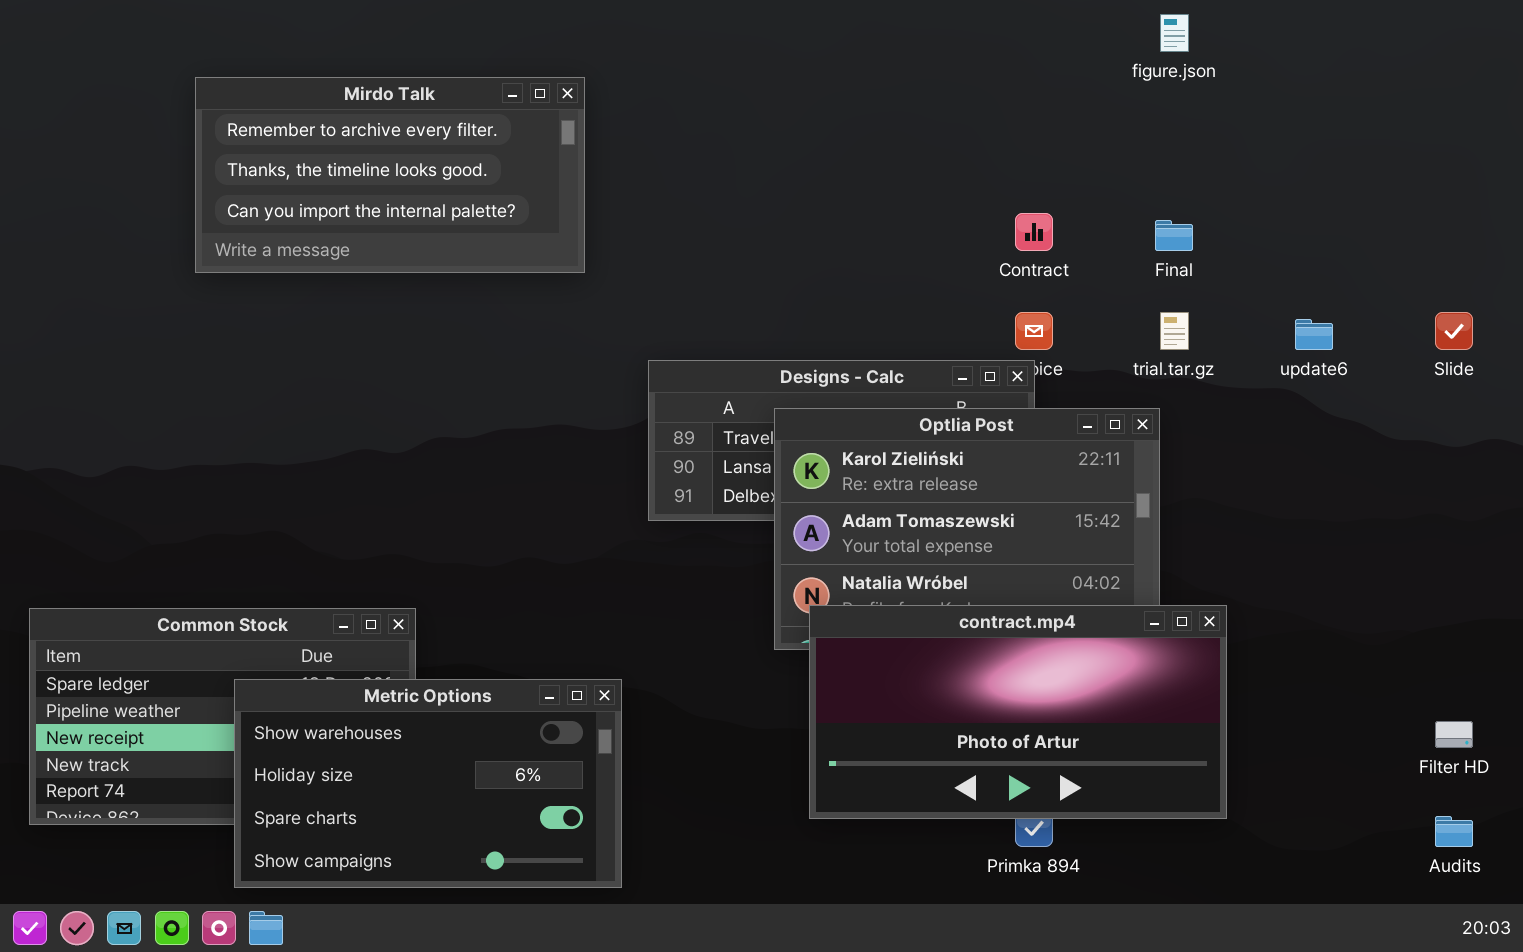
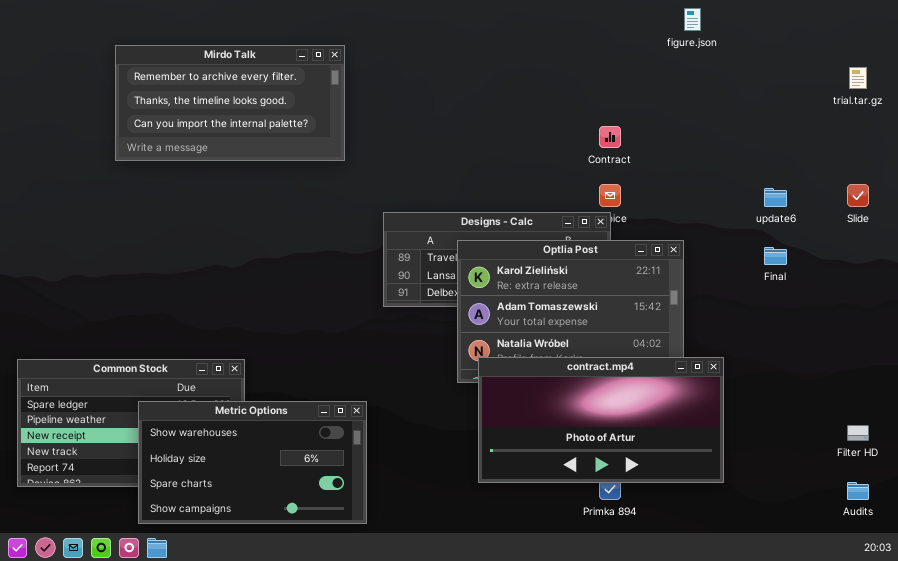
Final: [1155,220,1193,251] -> [764,247,787,265], moved
trial.tar.gz: [1160,312,1189,350] -> [849,67,867,89], moved

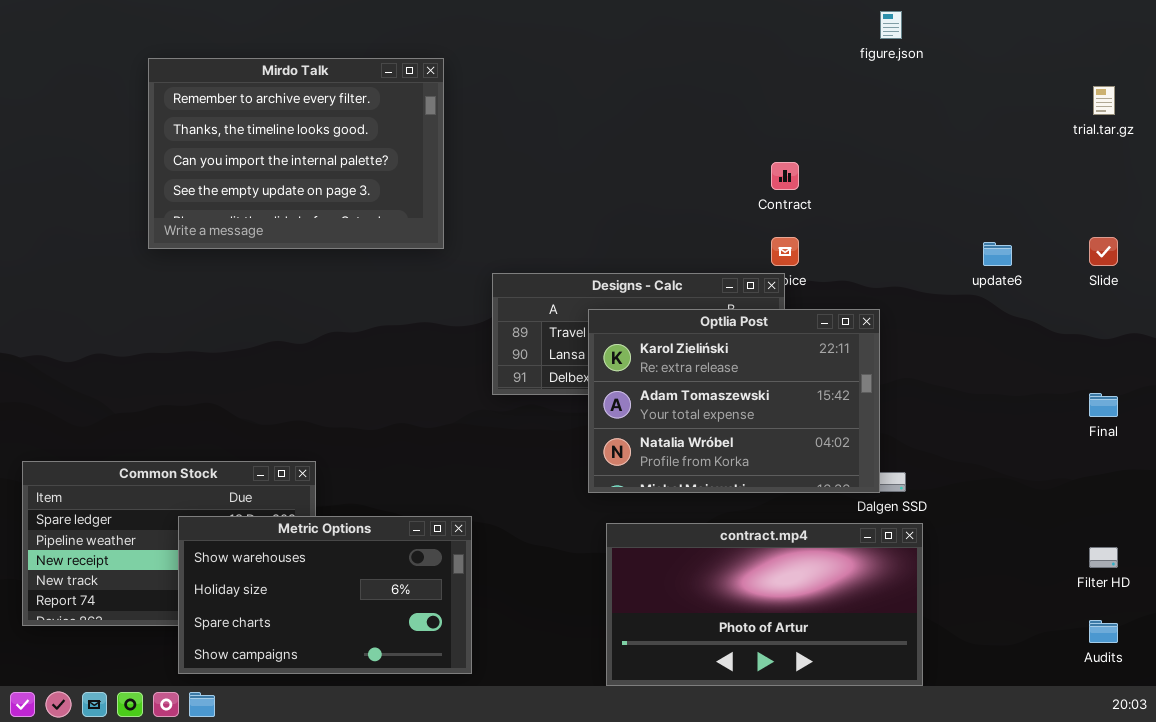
Mirdo Talk: [115,45,345,161] -> [148,58,444,249], resized
Final: [764,247,787,265] -> [1089,393,1118,417], moved
contract.mp4: [478,357,724,483] -> [606,523,923,686], moved

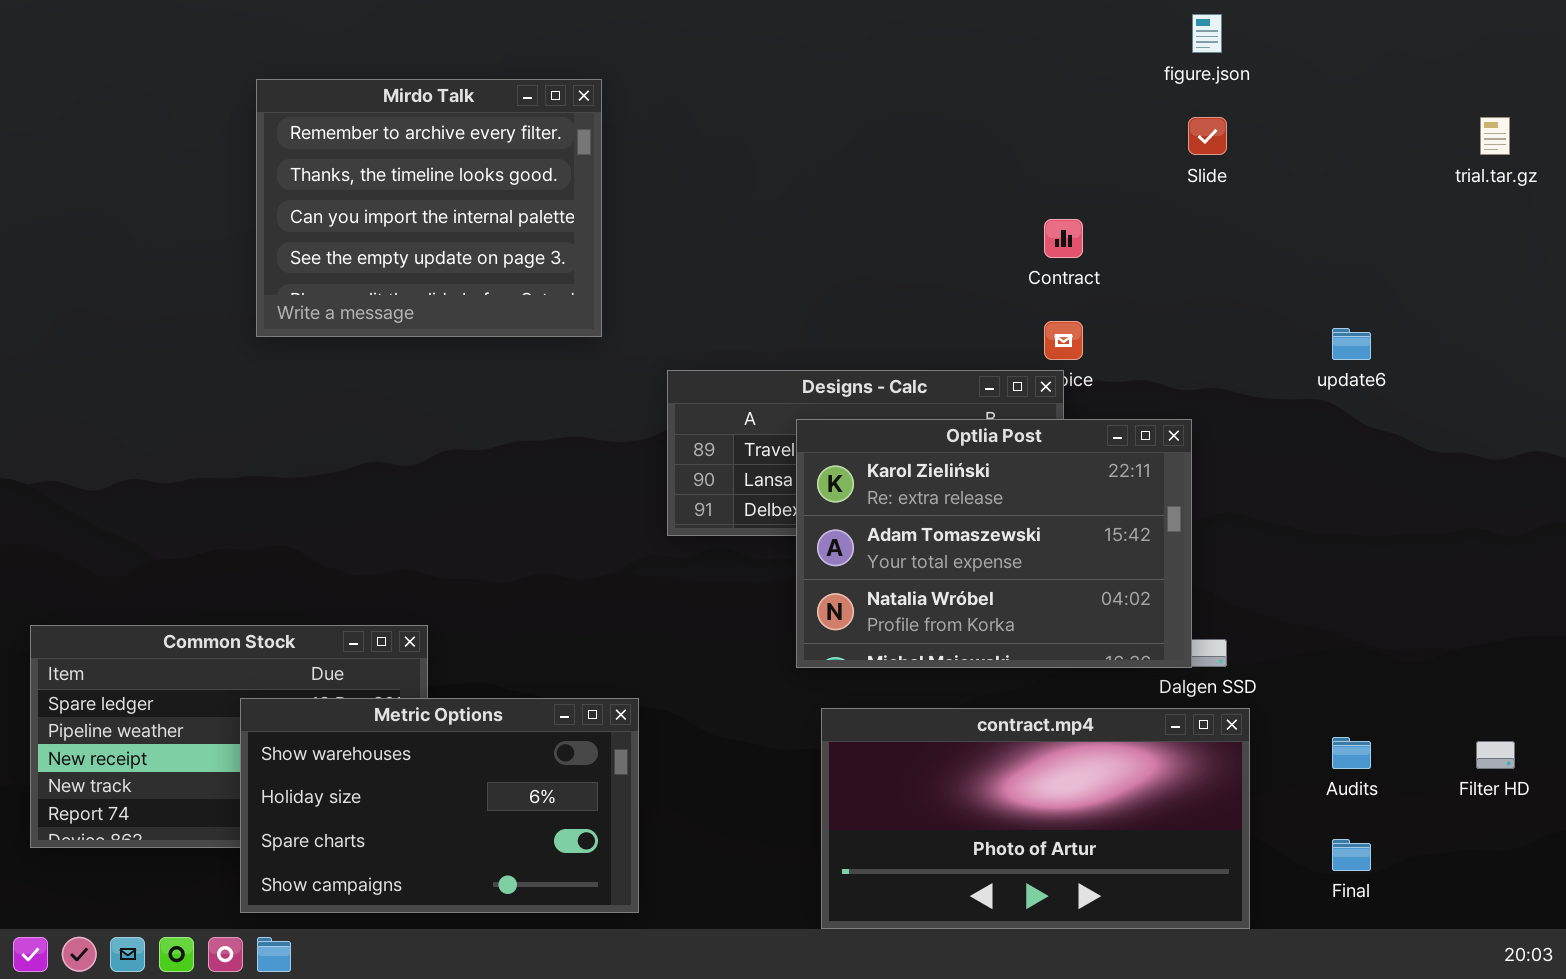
Mirdo Talk: [148,58,444,249] -> [256,79,602,337], resized
Slide: [1089,237,1118,266] -> [1188,117,1227,155], moved
Final: [1089,393,1118,417] -> [1332,839,1371,871], moved
Audits: [1089,620,1118,643] -> [1332,737,1371,769], moved

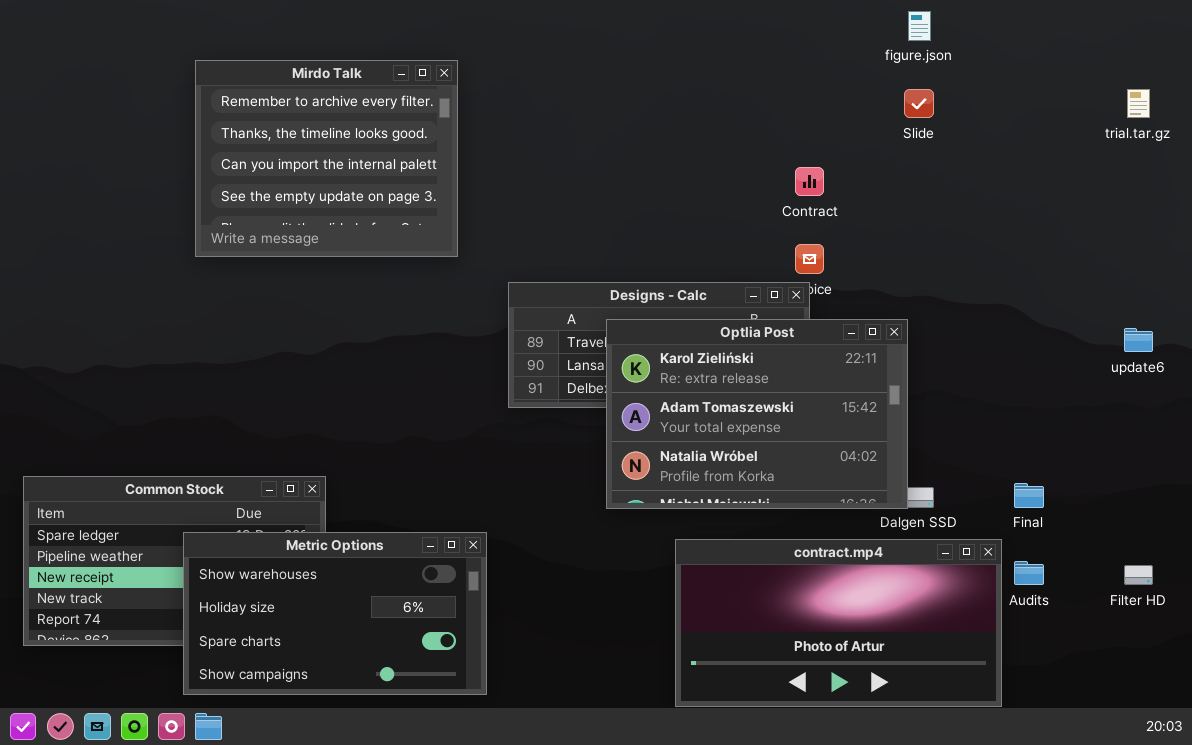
update6: [1332,328,1371,360] -> [1124,328,1153,352], moved
contract.mp4: [821,708,1250,929] -> [675,539,1002,707], moved
Final: [1332,839,1371,871] -> [1014,483,1044,508], moved

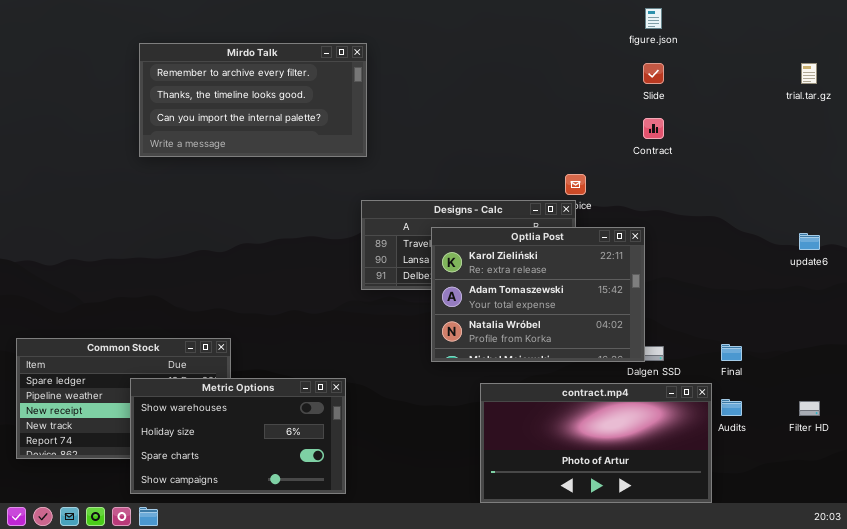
Mirdo Talk: [195,60,458,257] -> [139,43,367,157], resized
Contract: [795,167,824,196] -> [643,118,664,139], moved

